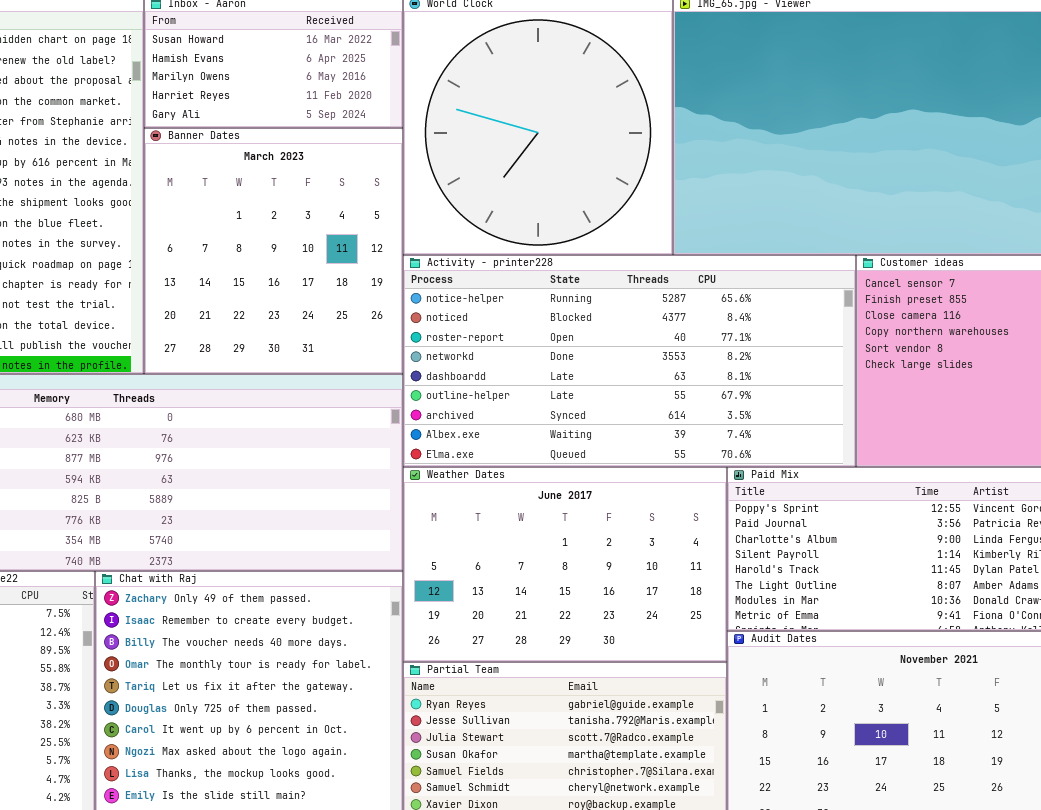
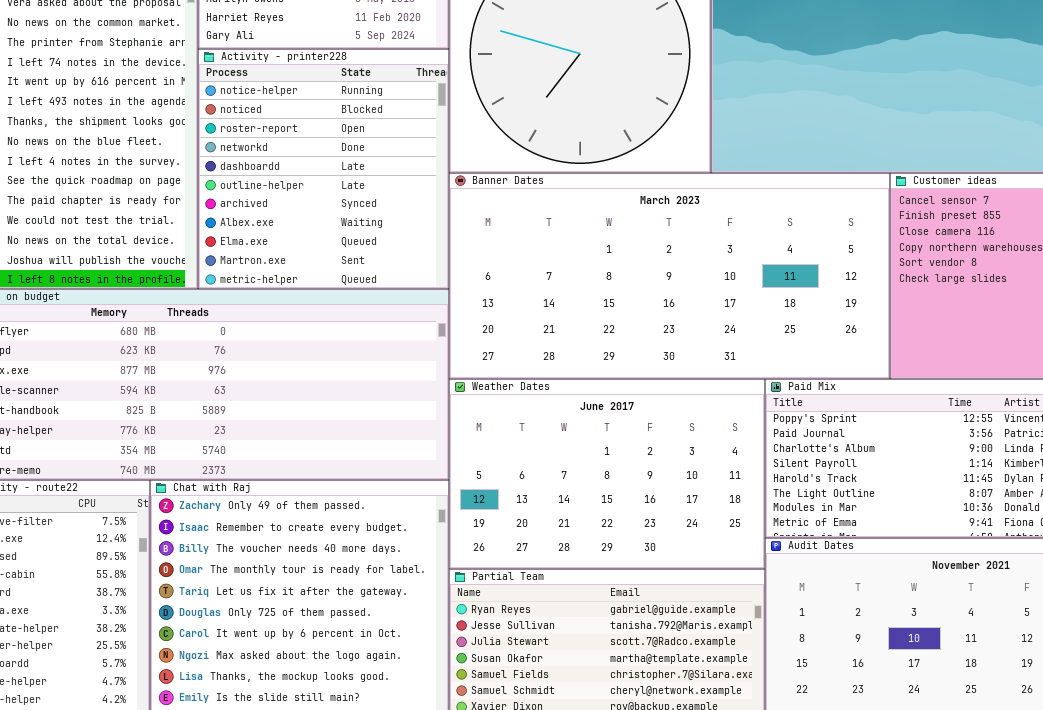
Banner Dates: [144,128,403,374] -> [449,173,890,379], moved, resized
Activity - printer228: [403,255,856,467] -> [198,49,449,289], moved, resized

